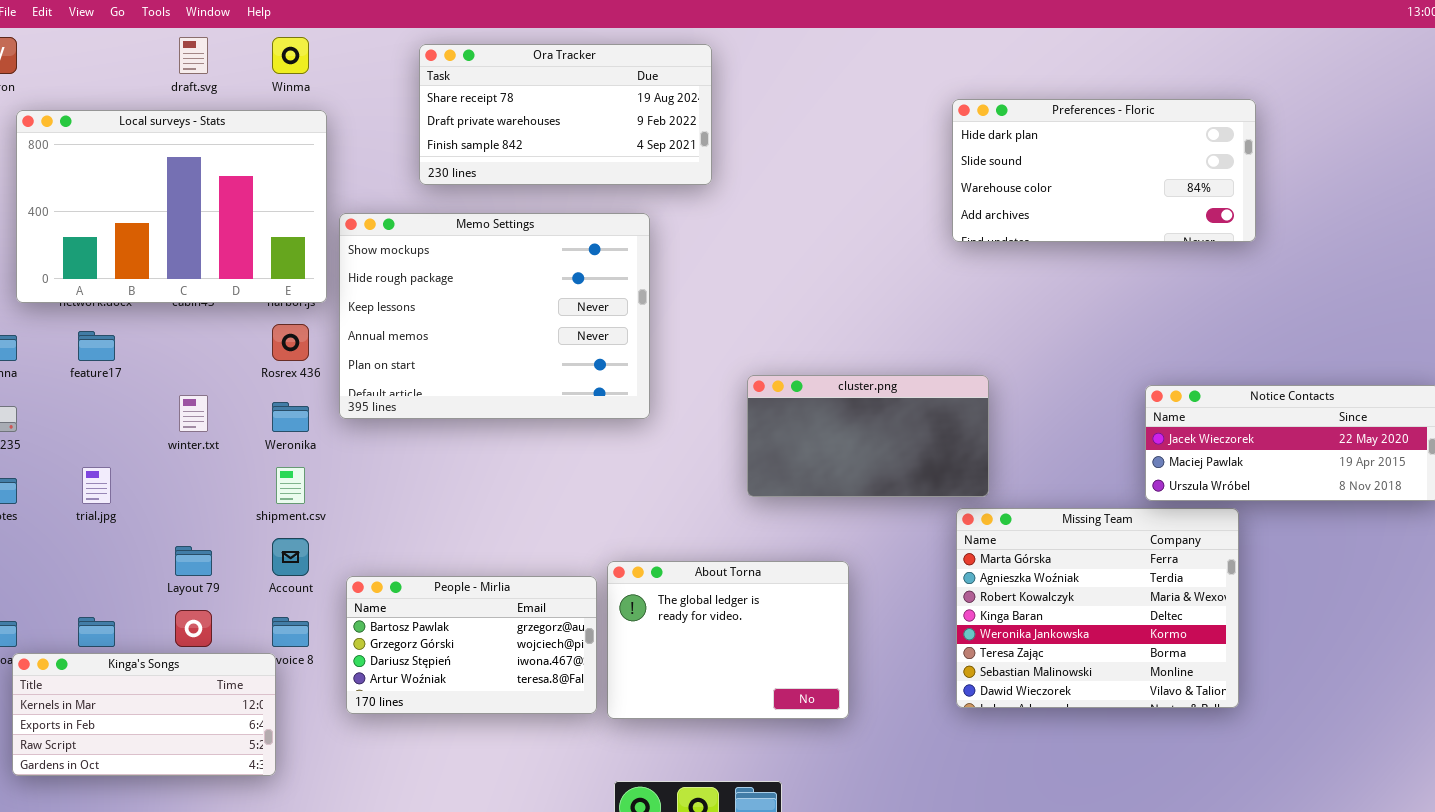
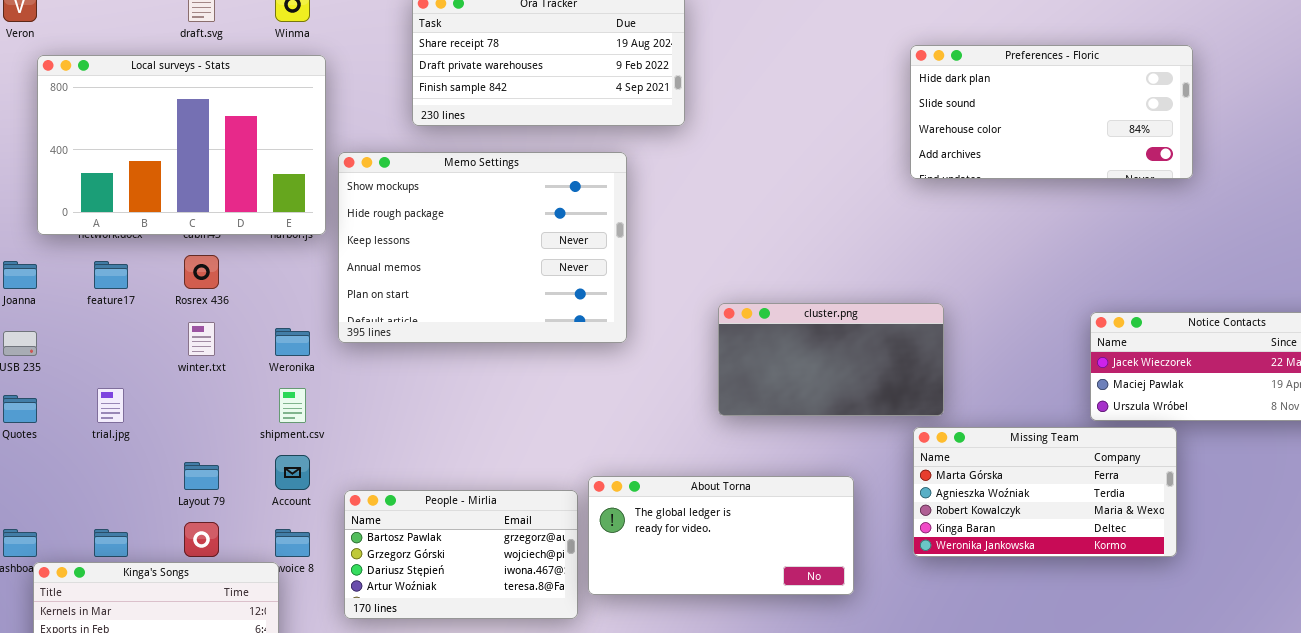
Rosrex 436: [272,324,309,361] -> [184,255,219,289], moved
Missing Team: [956,508,1239,708] -> [913,427,1177,557], resized
About Torna: [607,561,849,719] -> [588,476,854,595], resized

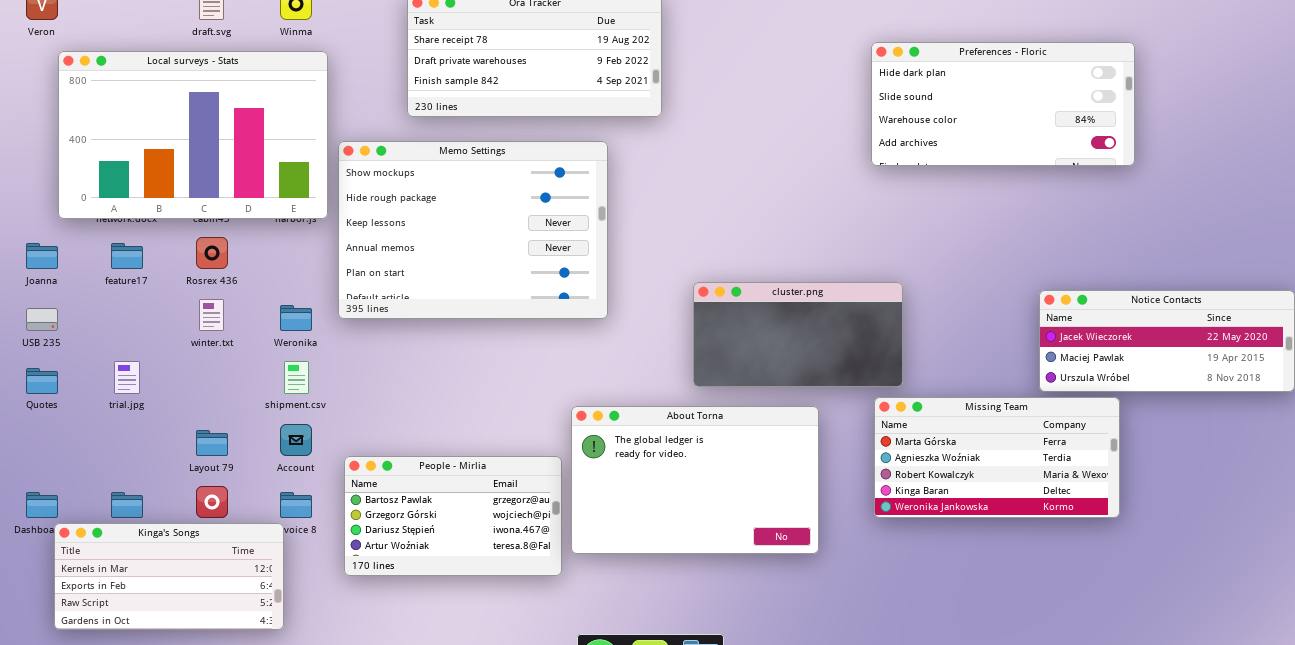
About Torna: [588,476,854,595] -> [571,406,819,554], resized

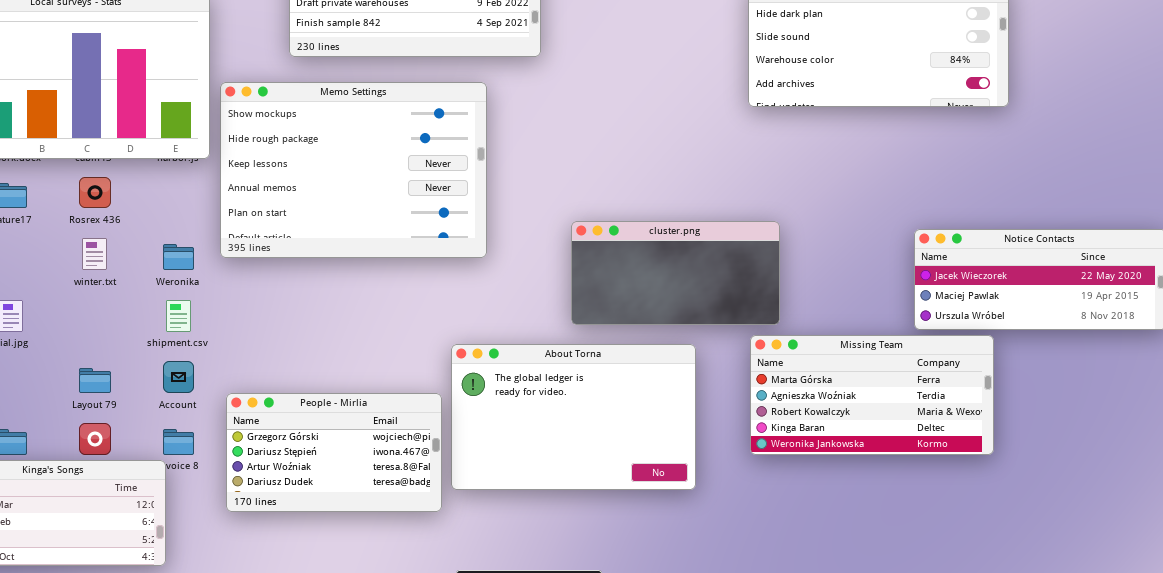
People - Mirlia: [344,456,562,576] -> [226,393,442,512], scrolled down 1 row

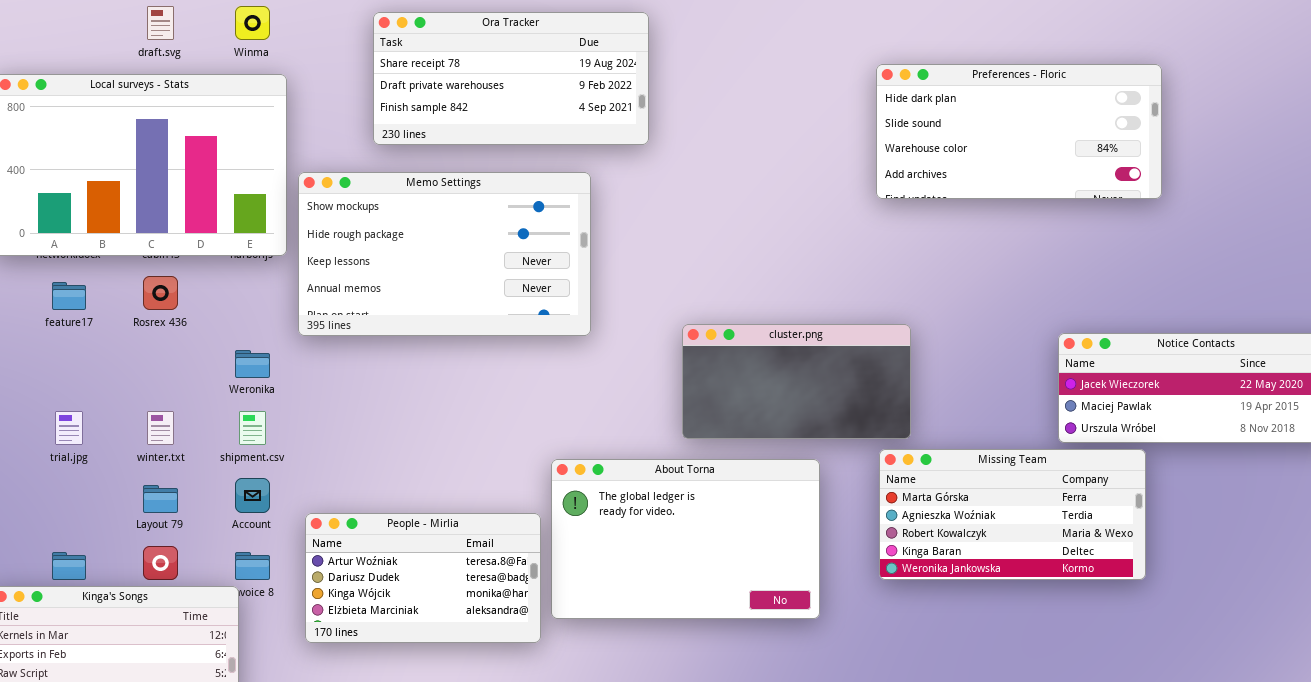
Memo Settings: [220,82,487,258] -> [298,172,591,336], resized
winter.txt: [82,238,107,270] -> [147,411,174,445], moved
People - Mirlia: [226,393,442,512] -> [305,513,541,643], scrolled down 2 rows

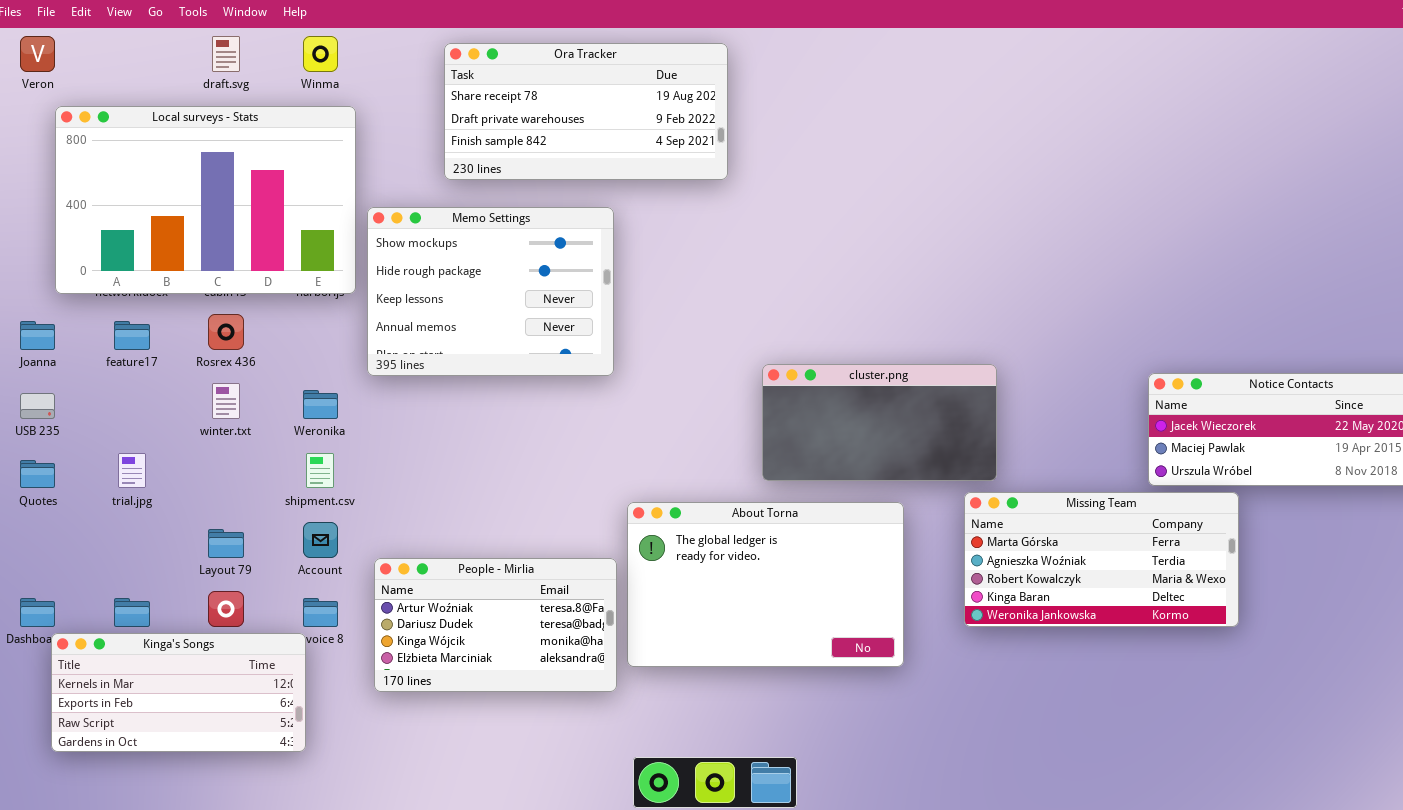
Preferences - Floric: [876,64,1162,199] -> none, closed
Memo Settings: [298,172,591,336] -> [367,207,614,376], resized
winter.txt: [147,411,174,445] -> [212,383,240,419], moved

